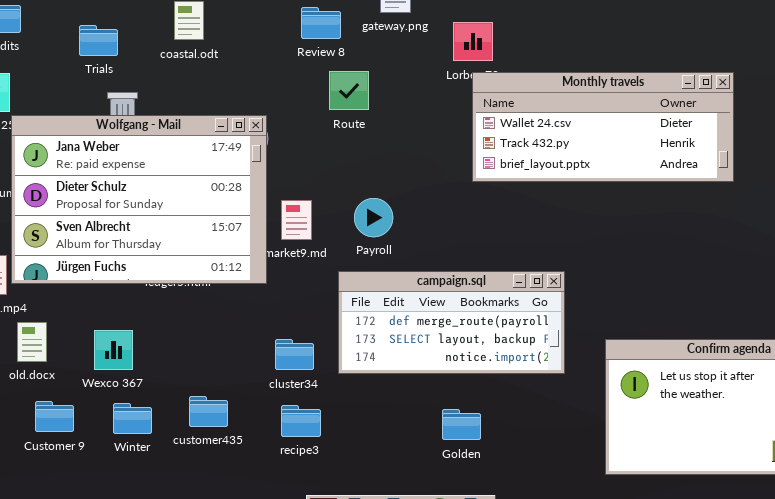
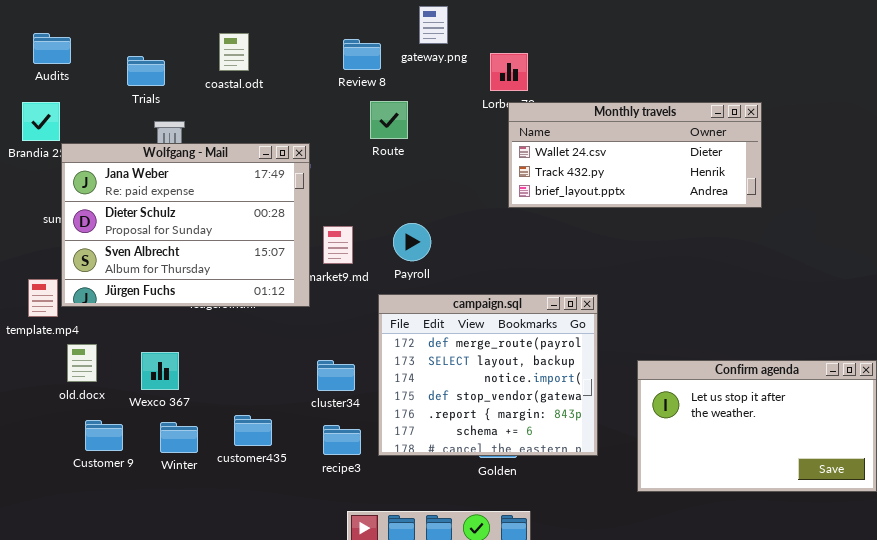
campaign.sql: [338,271,565,374] -> [378,294,598,456], resized

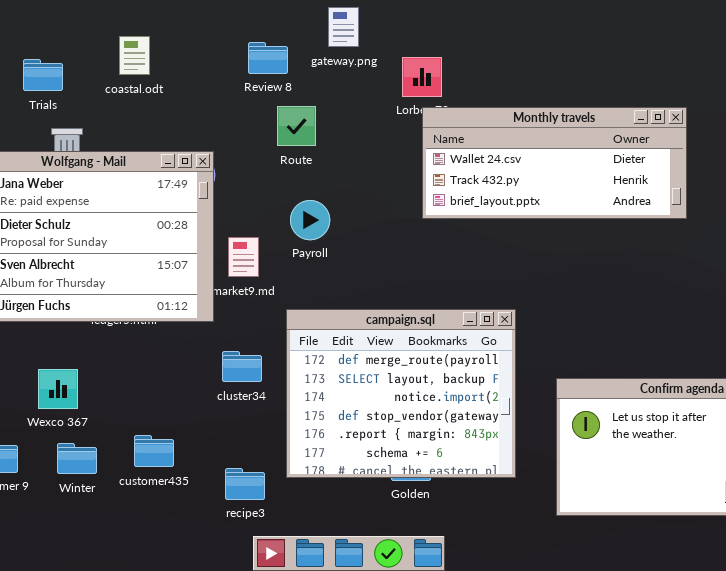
Payroll: [393,223,431,261] -> [290,200,330,240], moved
cluster34: [317,360,355,391] -> [222,351,262,382], moved
recipe3: [323,425,361,455] -> [225,468,265,500], moved

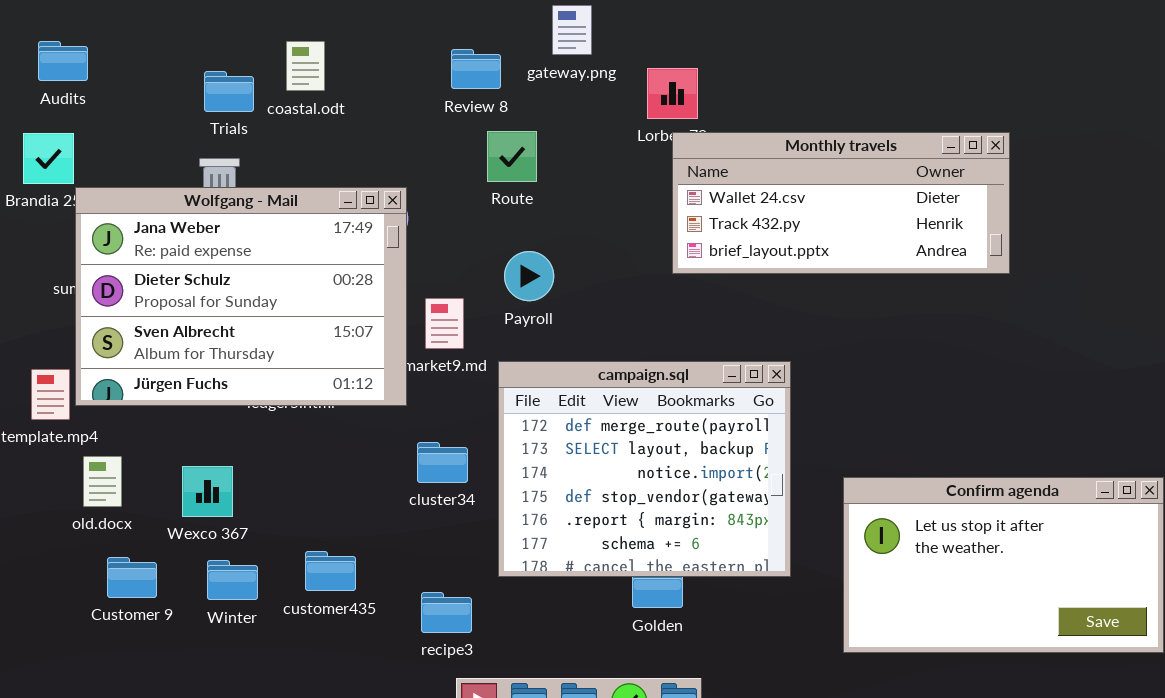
Trials: [23,59,63,91] -> [204,71,254,112], moved
campaign.sql: [286,309,516,478] -> [498,361,791,577], moved

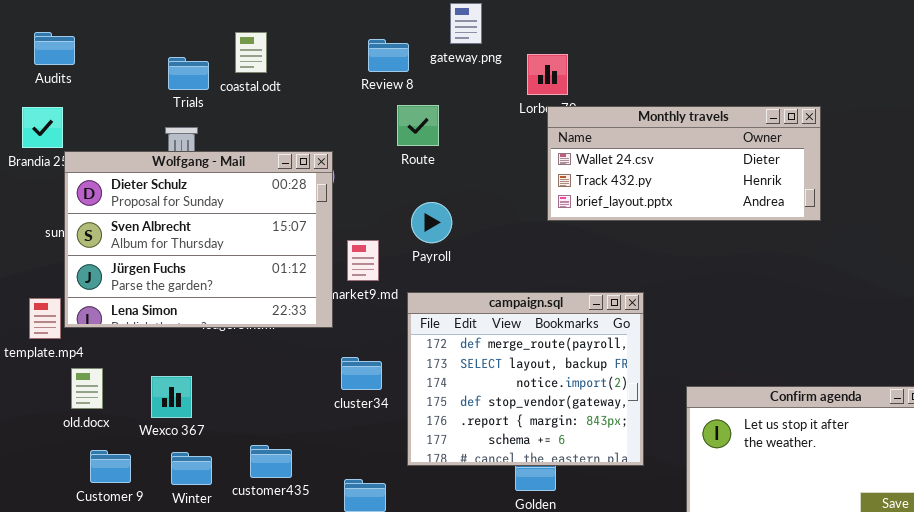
Wolfgang - Mail: [75,187,407,406] -> [64,151,333,328], scrolled down 1 row

